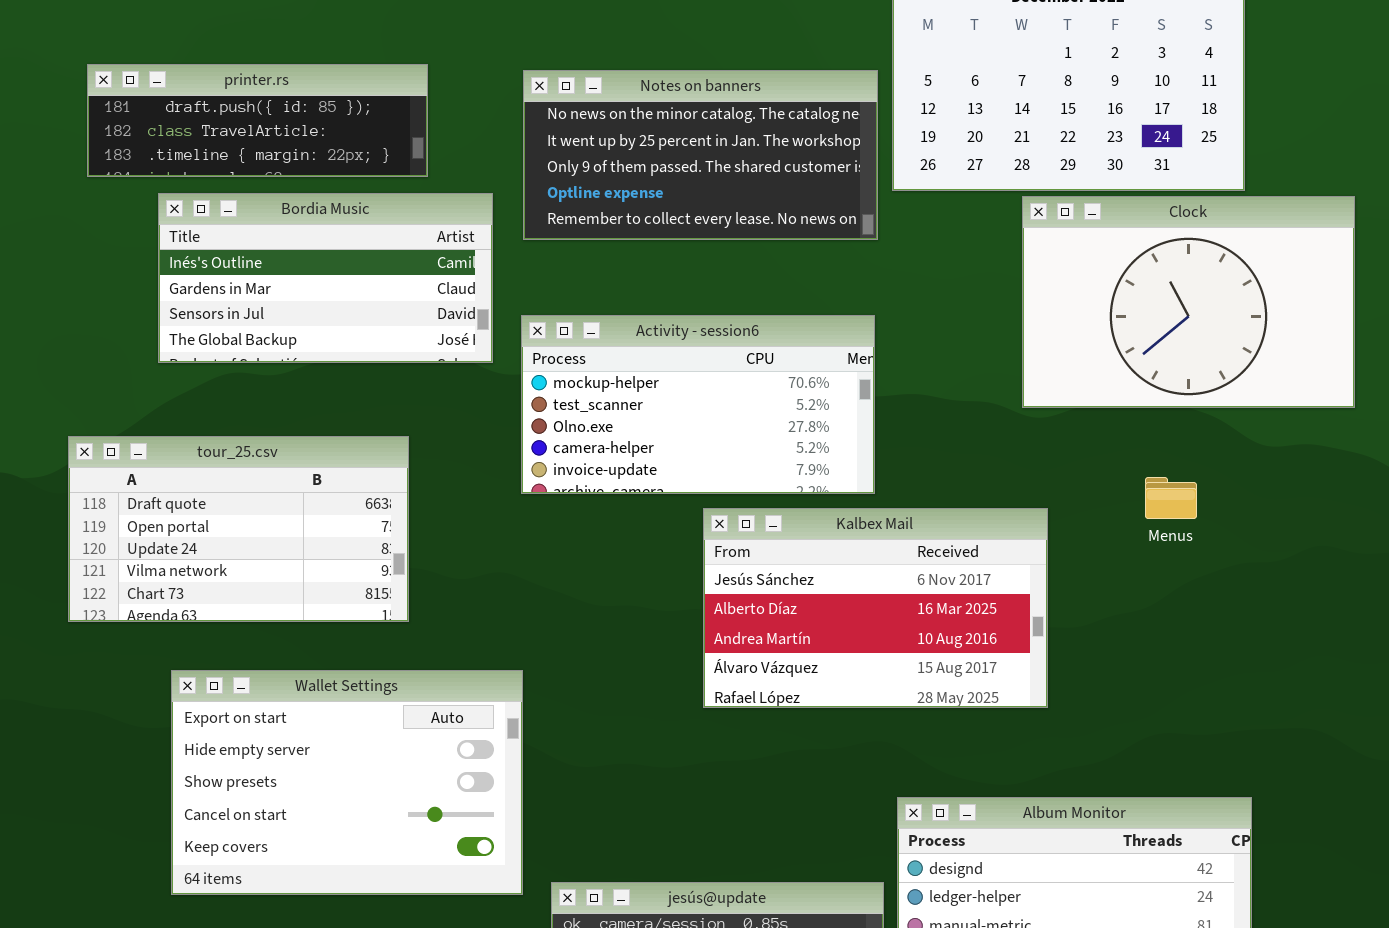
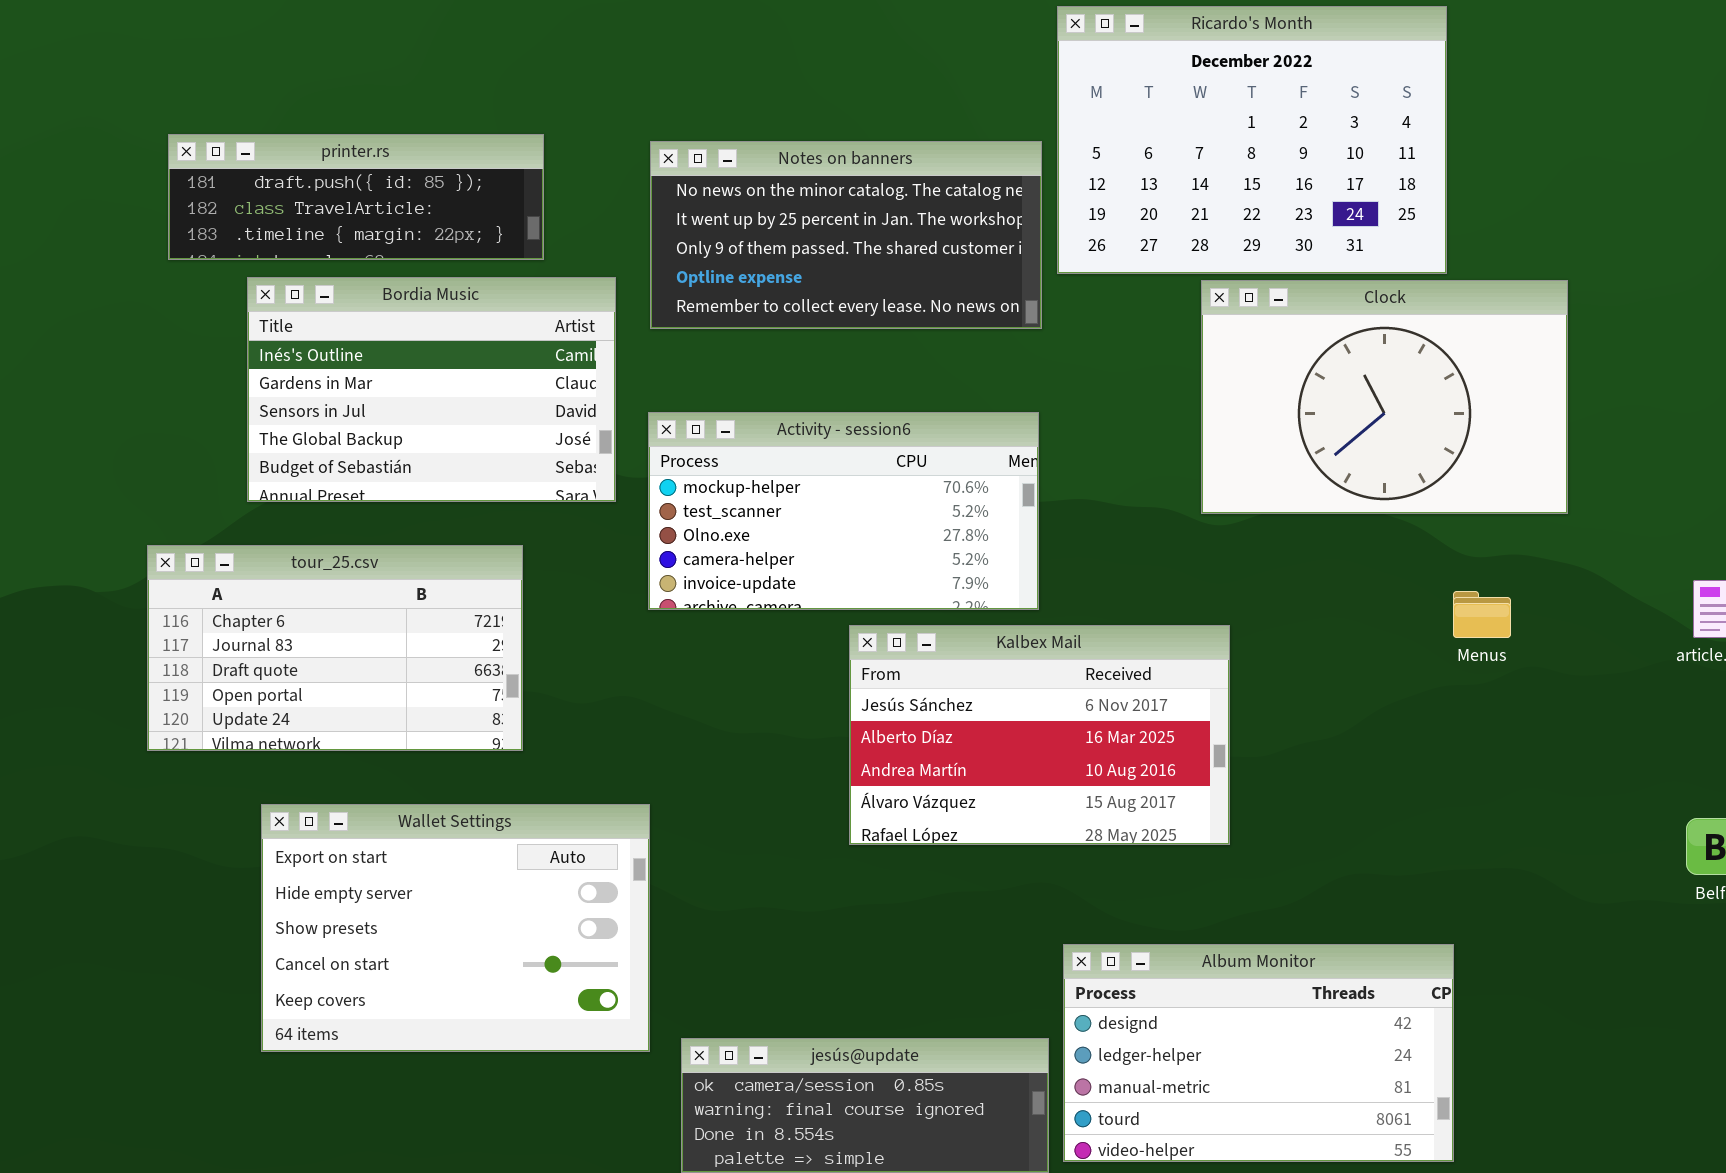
Bordia Music: [158,193,493,363] -> [247,277,616,502], resized
tour_25.csv: [68,436,409,622] -> [147,545,523,751], scrolled up 2 rows
Menus: [1145,477,1197,519] -> [1453,591,1511,638], moved

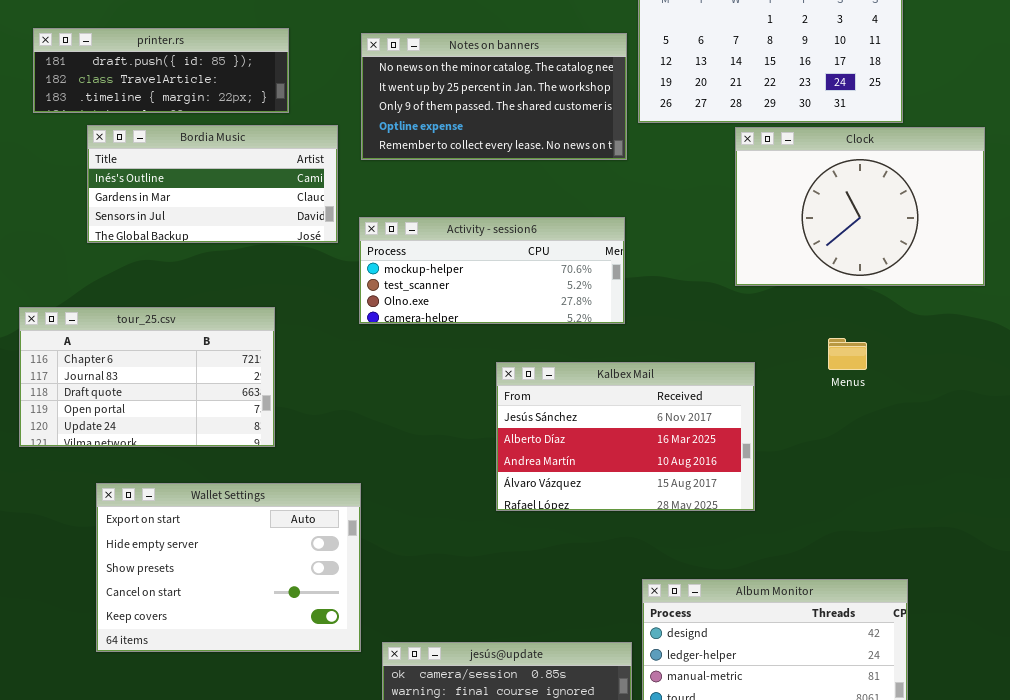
Bordia Music: [247,277,616,502] -> [87,125,338,243], resized
Activity - session6: [648,412,1039,610] -> [359,217,625,324], resized
Menus: [1453,591,1511,638] -> [828,338,867,370], moved

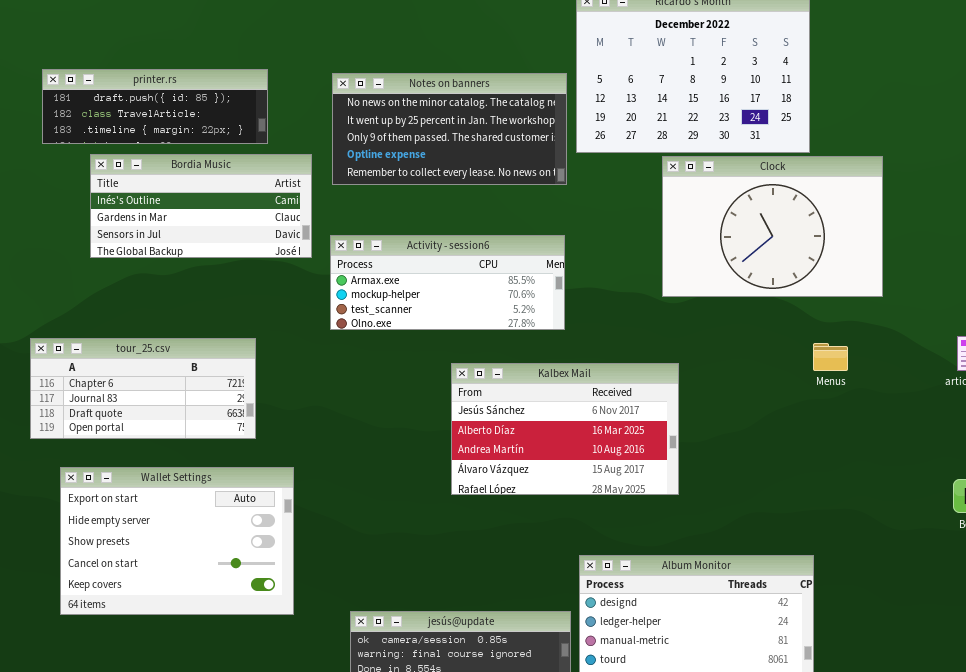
Activity - session6: [359,217,625,324] -> [330,235,565,330], scrolled up 1 row
tour_25.csv: [19,307,275,447] -> [30,338,256,439], resized
Menus: [828,338,867,370] -> [813,343,848,371], moved
Wallet Settings: [96,483,361,652] -> [60,467,294,615], moved

